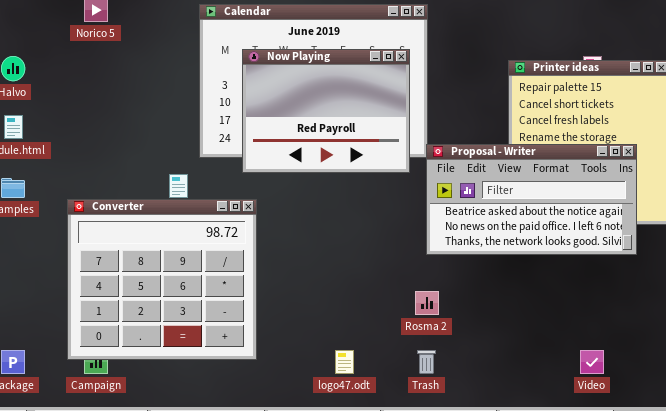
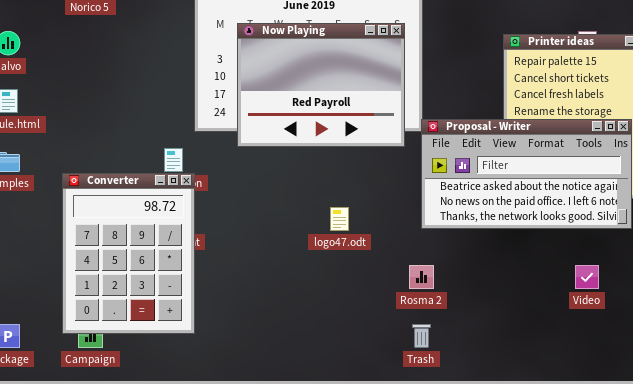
Converter: [67,199,257,360] -> [62,173,195,334], resized
logo47.odt: [335,350,354,374] -> [330,207,349,231], moved
Video: [580,350,604,374] -> [575,265,599,289], moved

